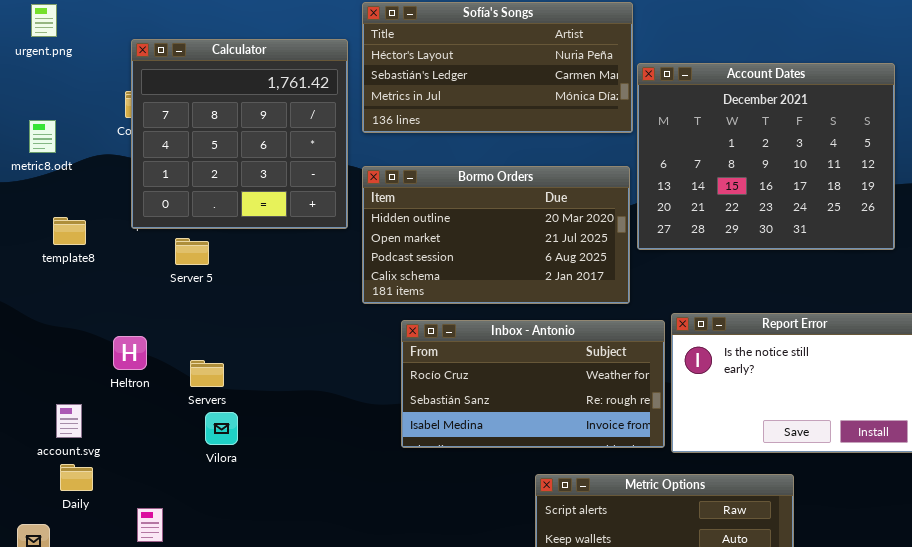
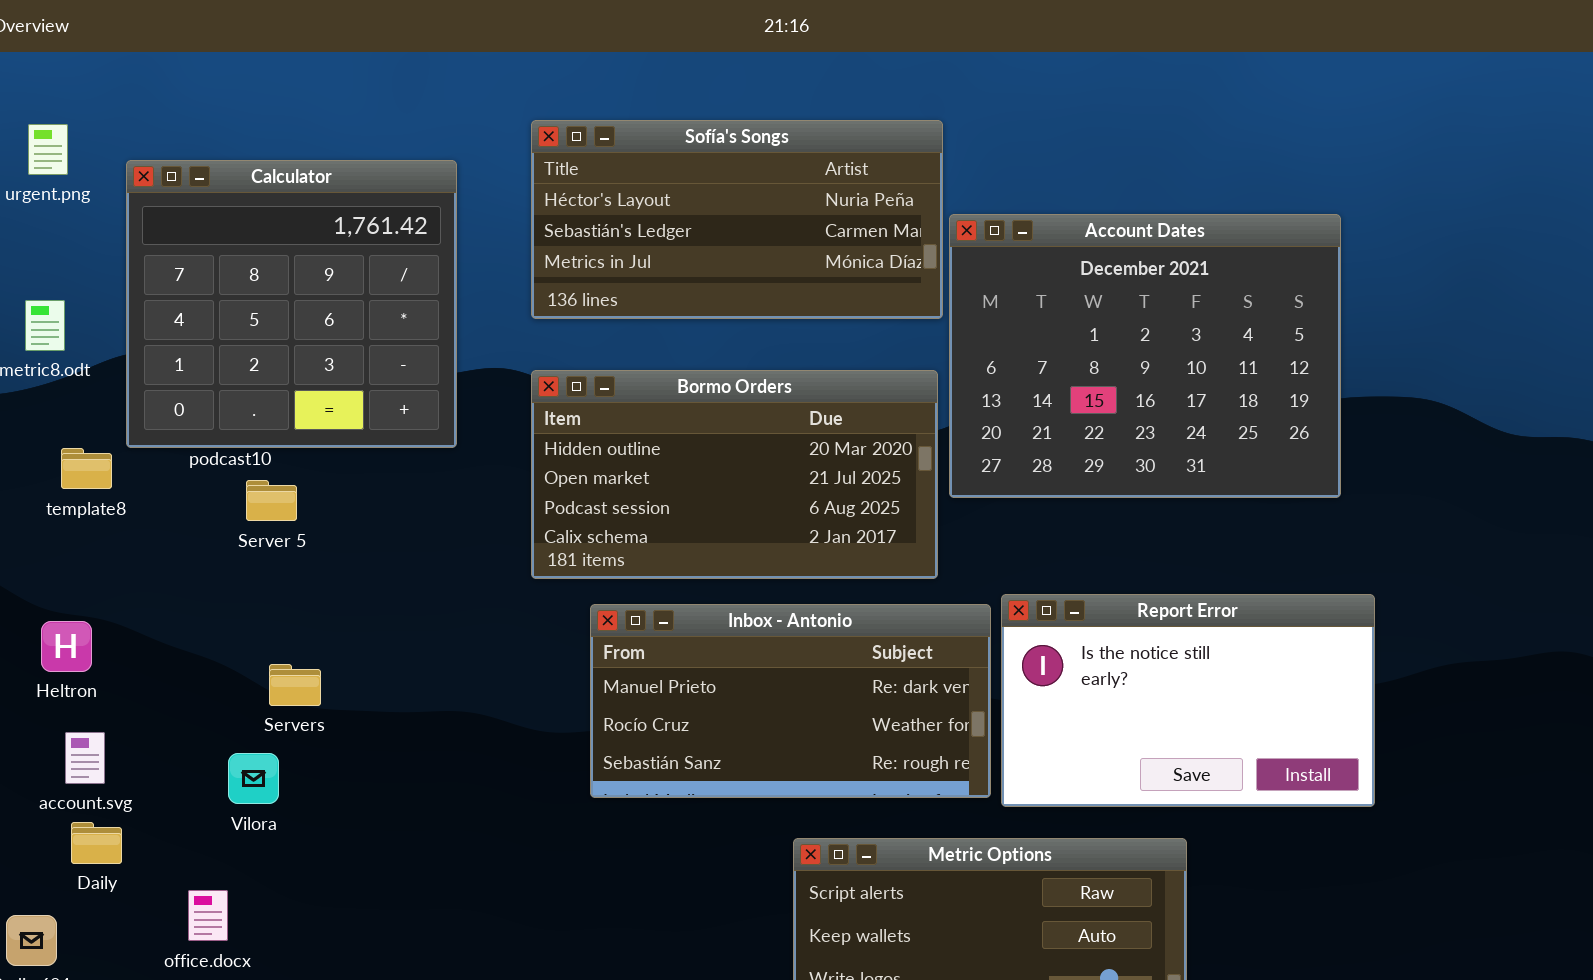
Calculator: [131,39,348,229] -> [126,160,457,448], moved
Inbox - Antonio: [401,320,665,448] -> [590,604,991,798], scrolled up 1 row
Heltron: [113,336,147,370] -> [41,621,92,672], moved
Vilora: [205,412,238,445] -> [228,753,279,804], moved

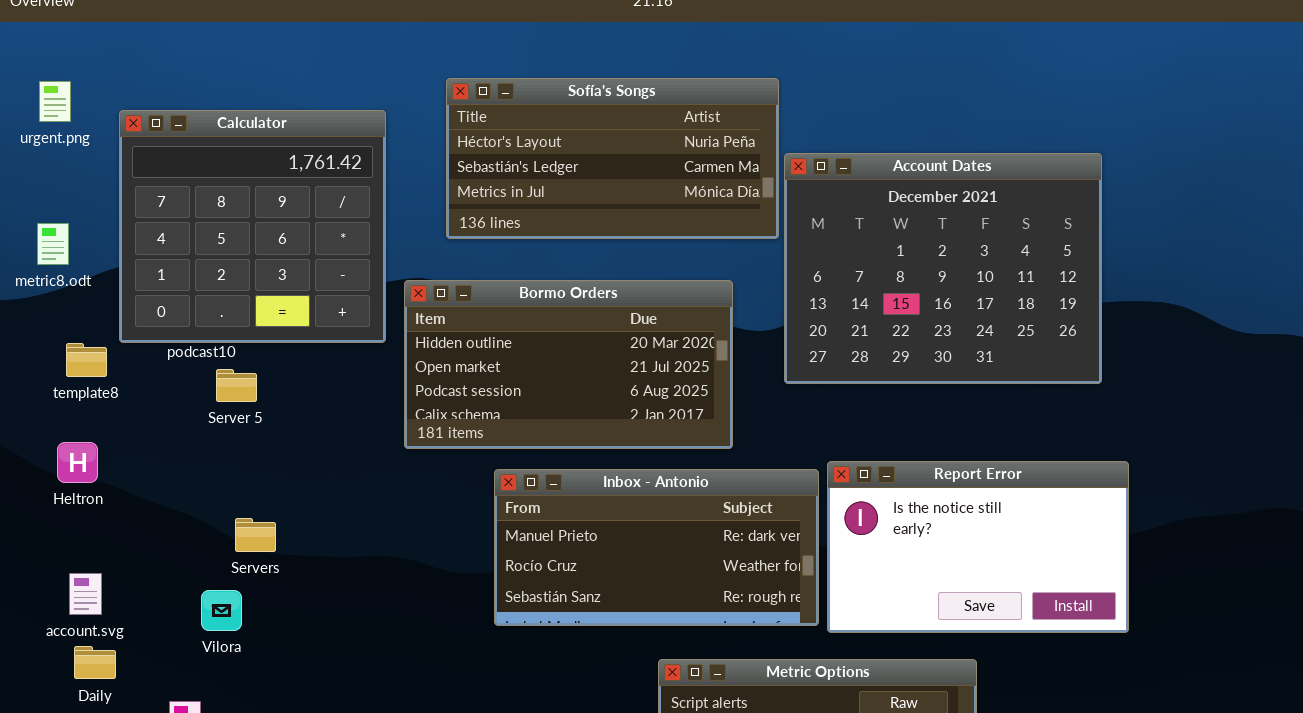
Bormo Orders: [531,370,938,579] -> [404,280,733,449], moved
Heltron: [41,621,92,672] -> [57,442,98,483], moved

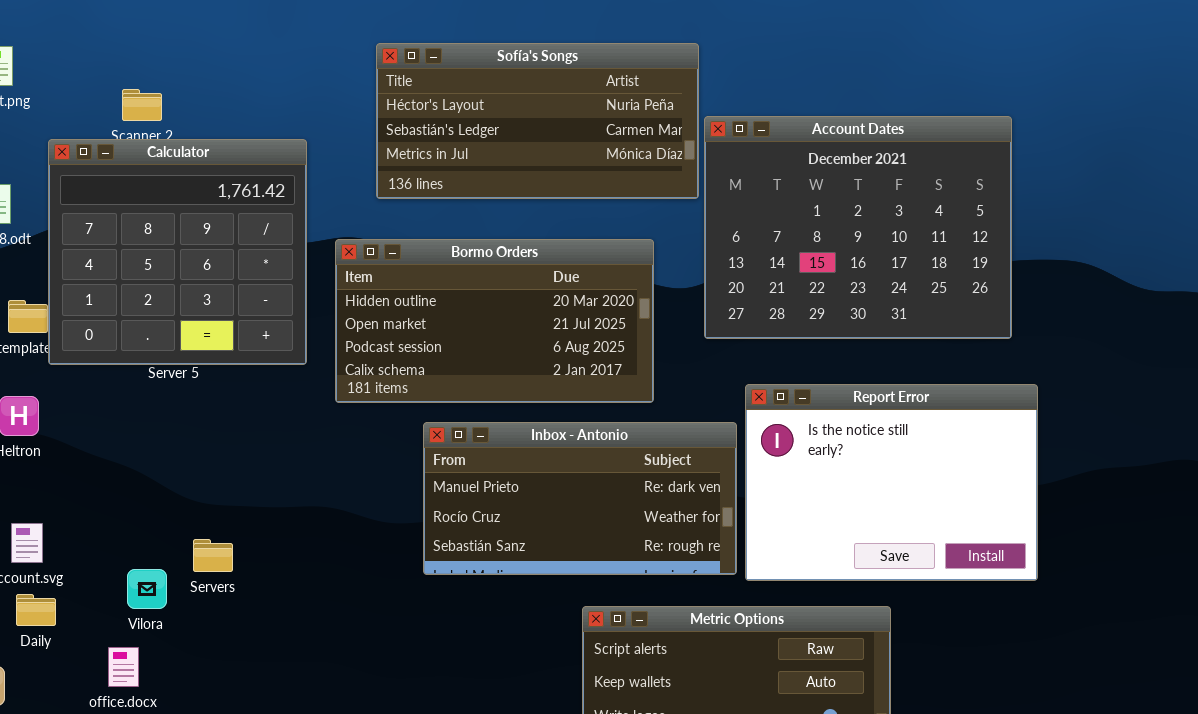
Calculator: [119,110,386,343] -> [48,139,307,365], moved
Report Error: [827,461,1129,633] -> [745,384,1038,581], resized
Servers: [235,518,276,552] -> [193,539,233,572], moved
Vilora: [201,590,242,631] -> [127,569,167,609], moved

